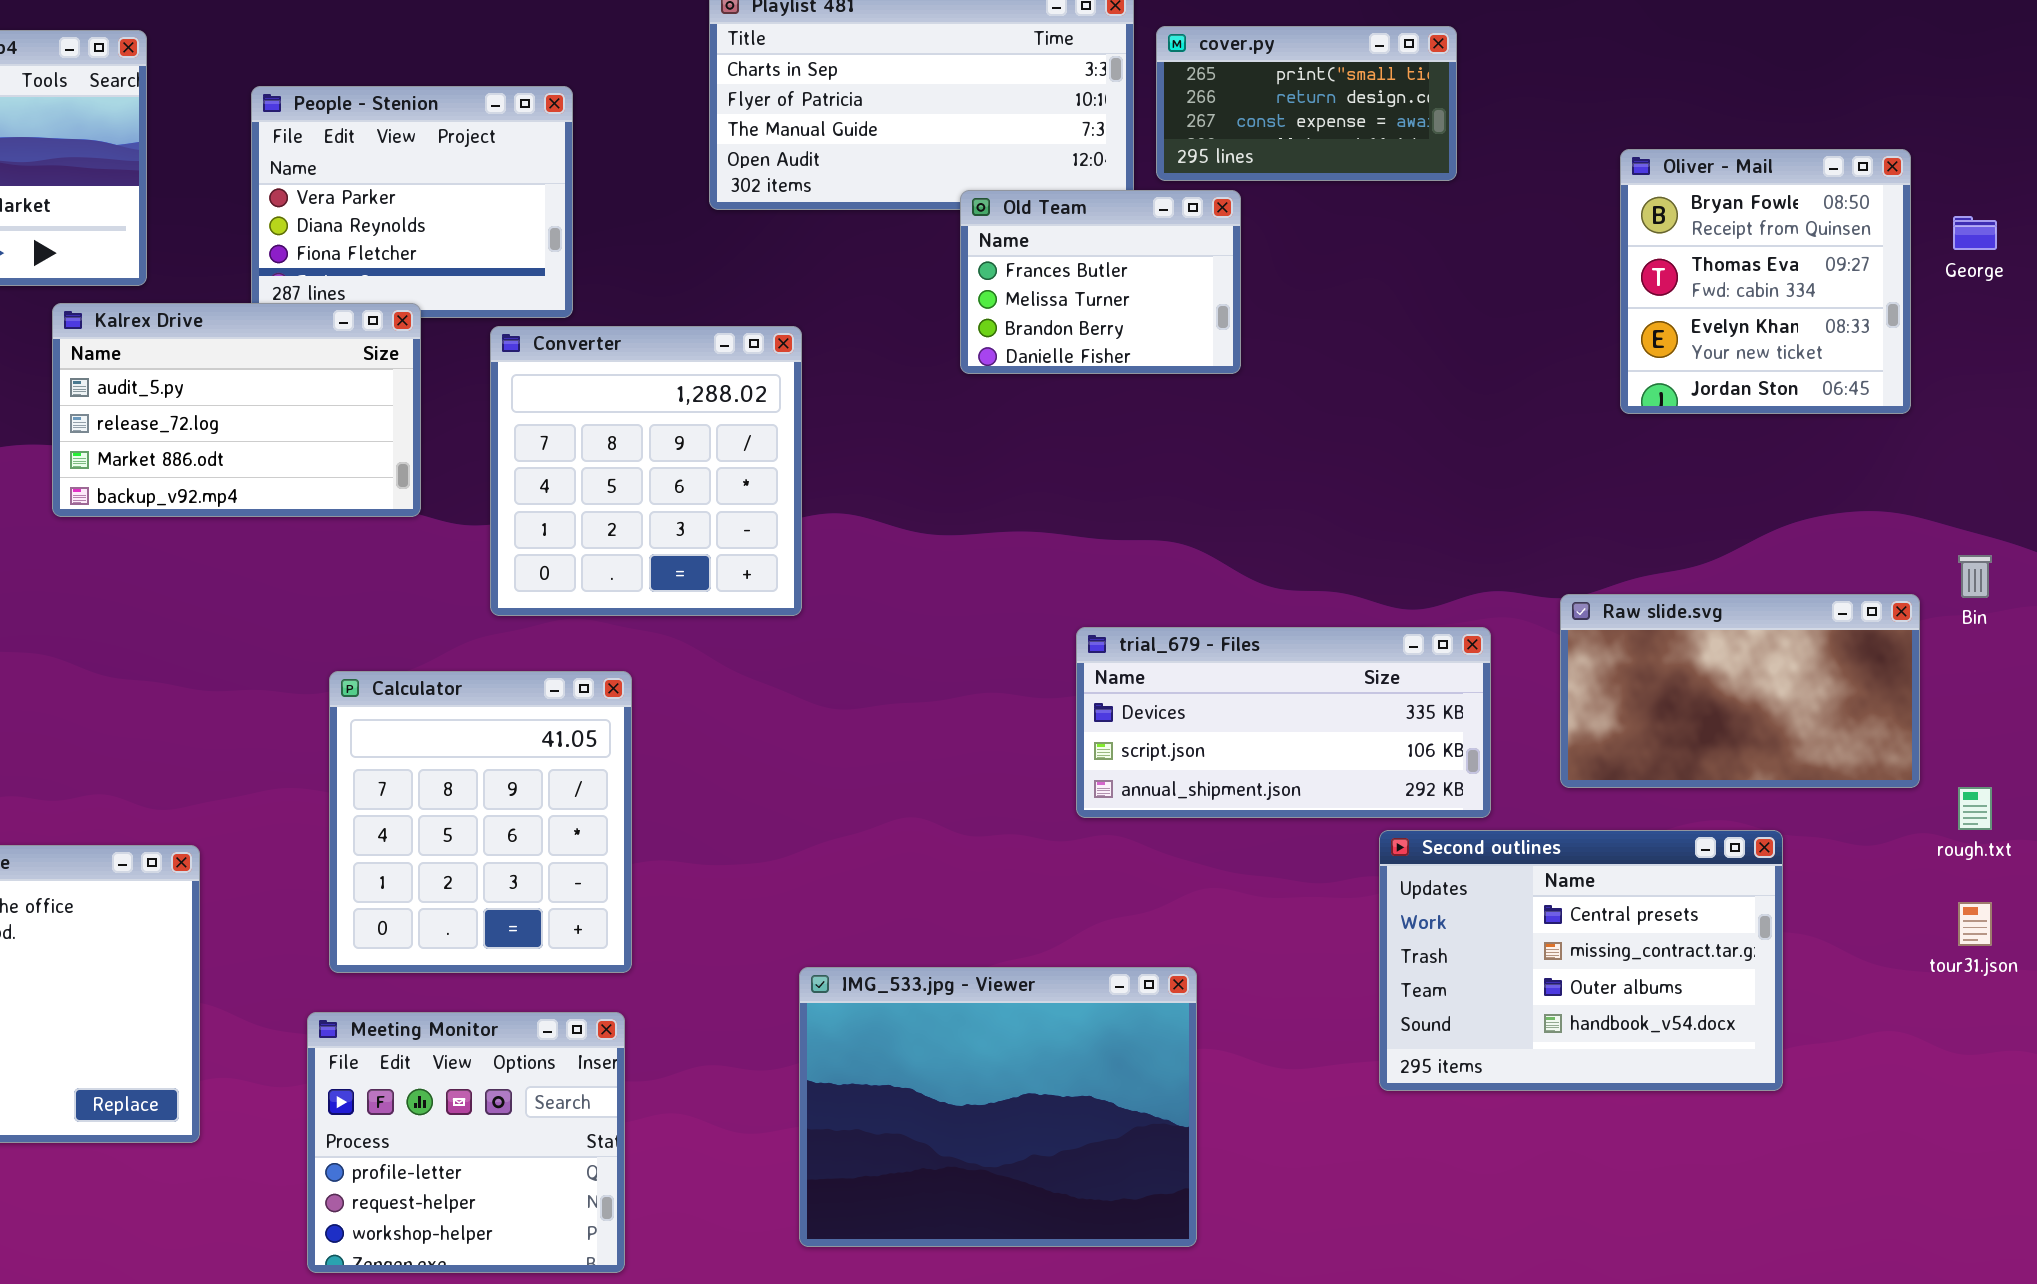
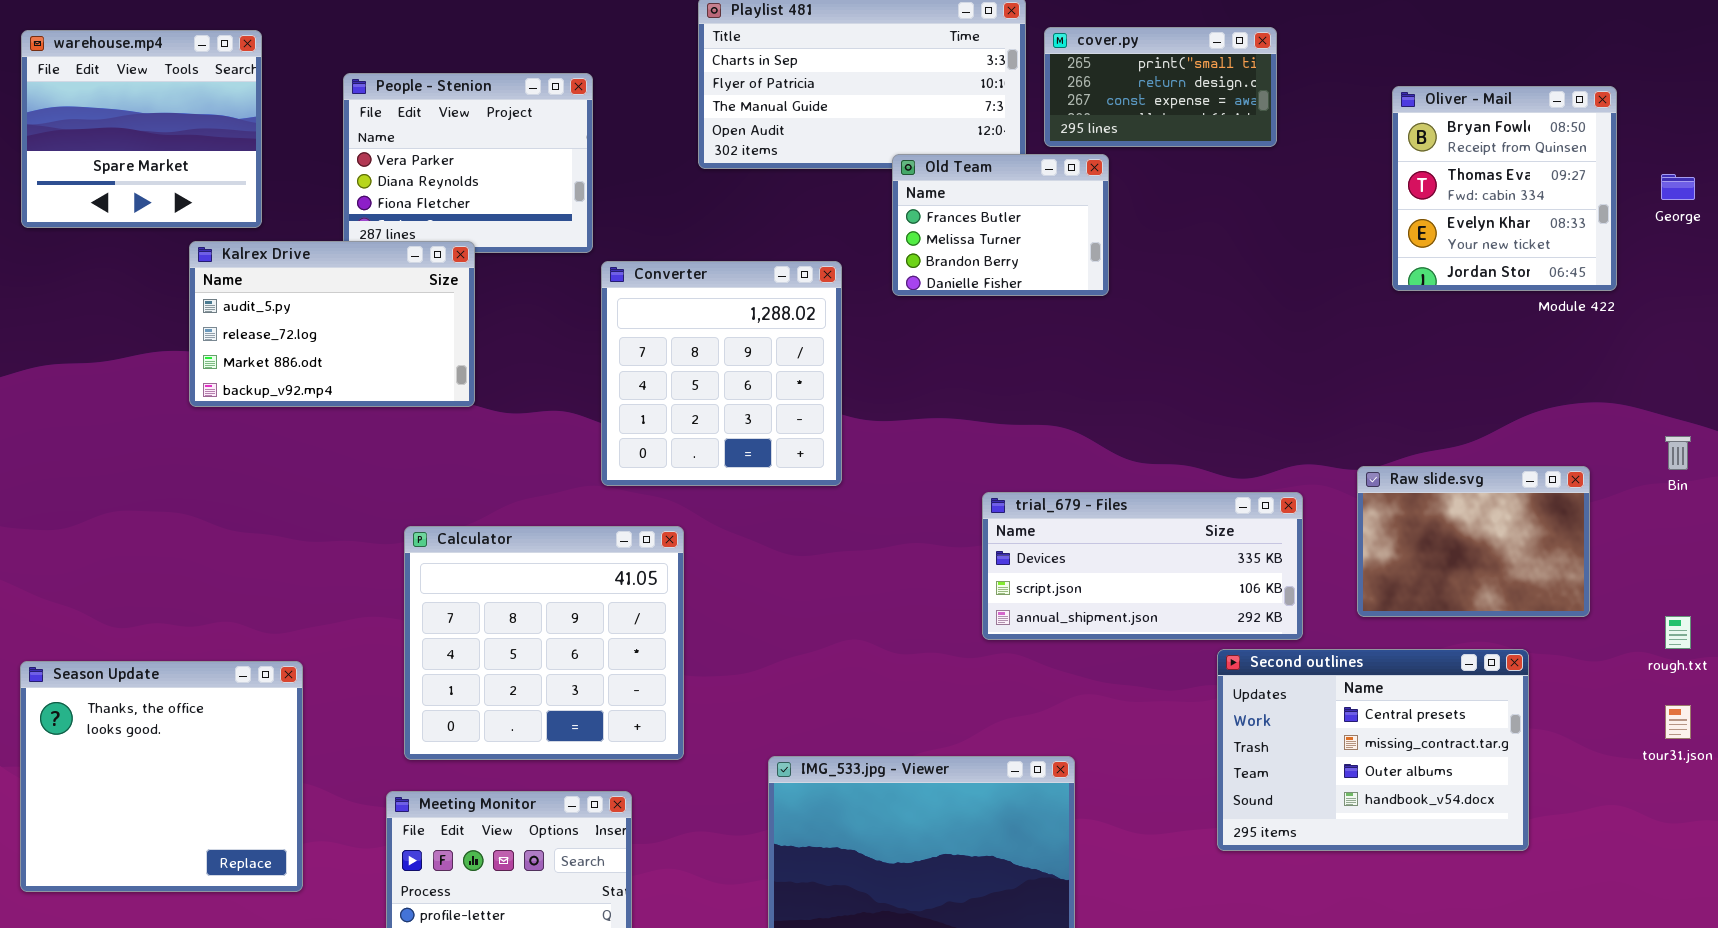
Oliver - Mail: [1620,149,1911,414] -> [1392,86,1617,291], moved
Converter: [490,326,802,616] -> [601,261,842,486], moved
Raw slide.svg: [1560,594,1920,788] -> [1357,466,1590,617], resized
Calculator: [329,671,632,973] -> [404,526,684,760], resized

